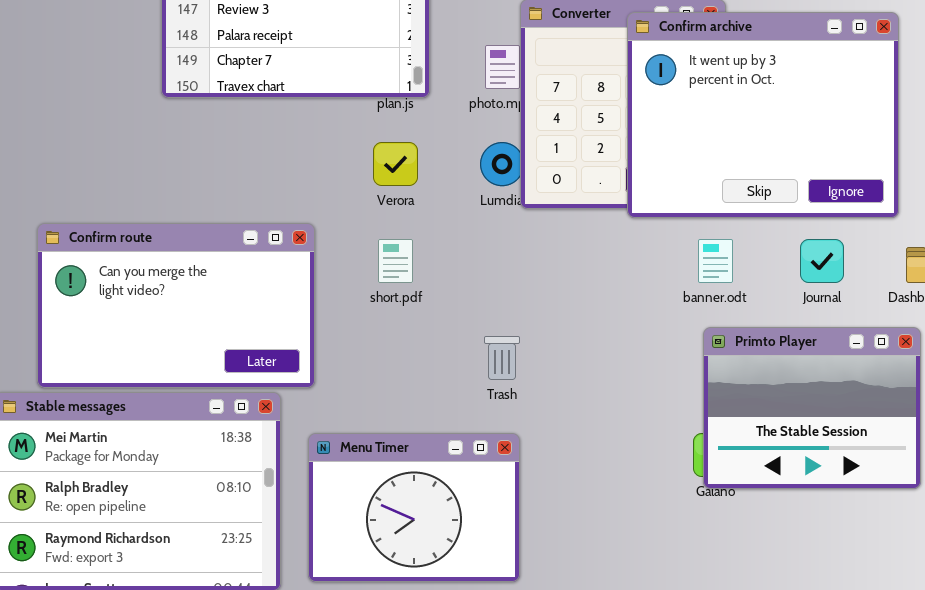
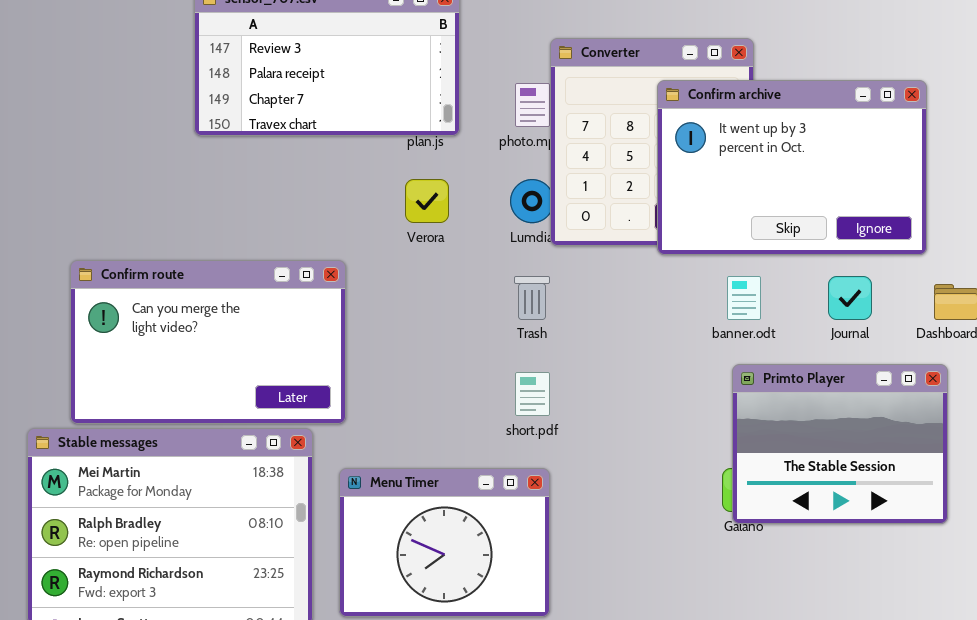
Confirm archive: [627,12,899,218] -> [657,80,927,255], resized
short.pdf: [378,239,413,283] -> [515,372,550,416], moved
Trash: [484,336,520,380] -> [514,276,550,320], moved

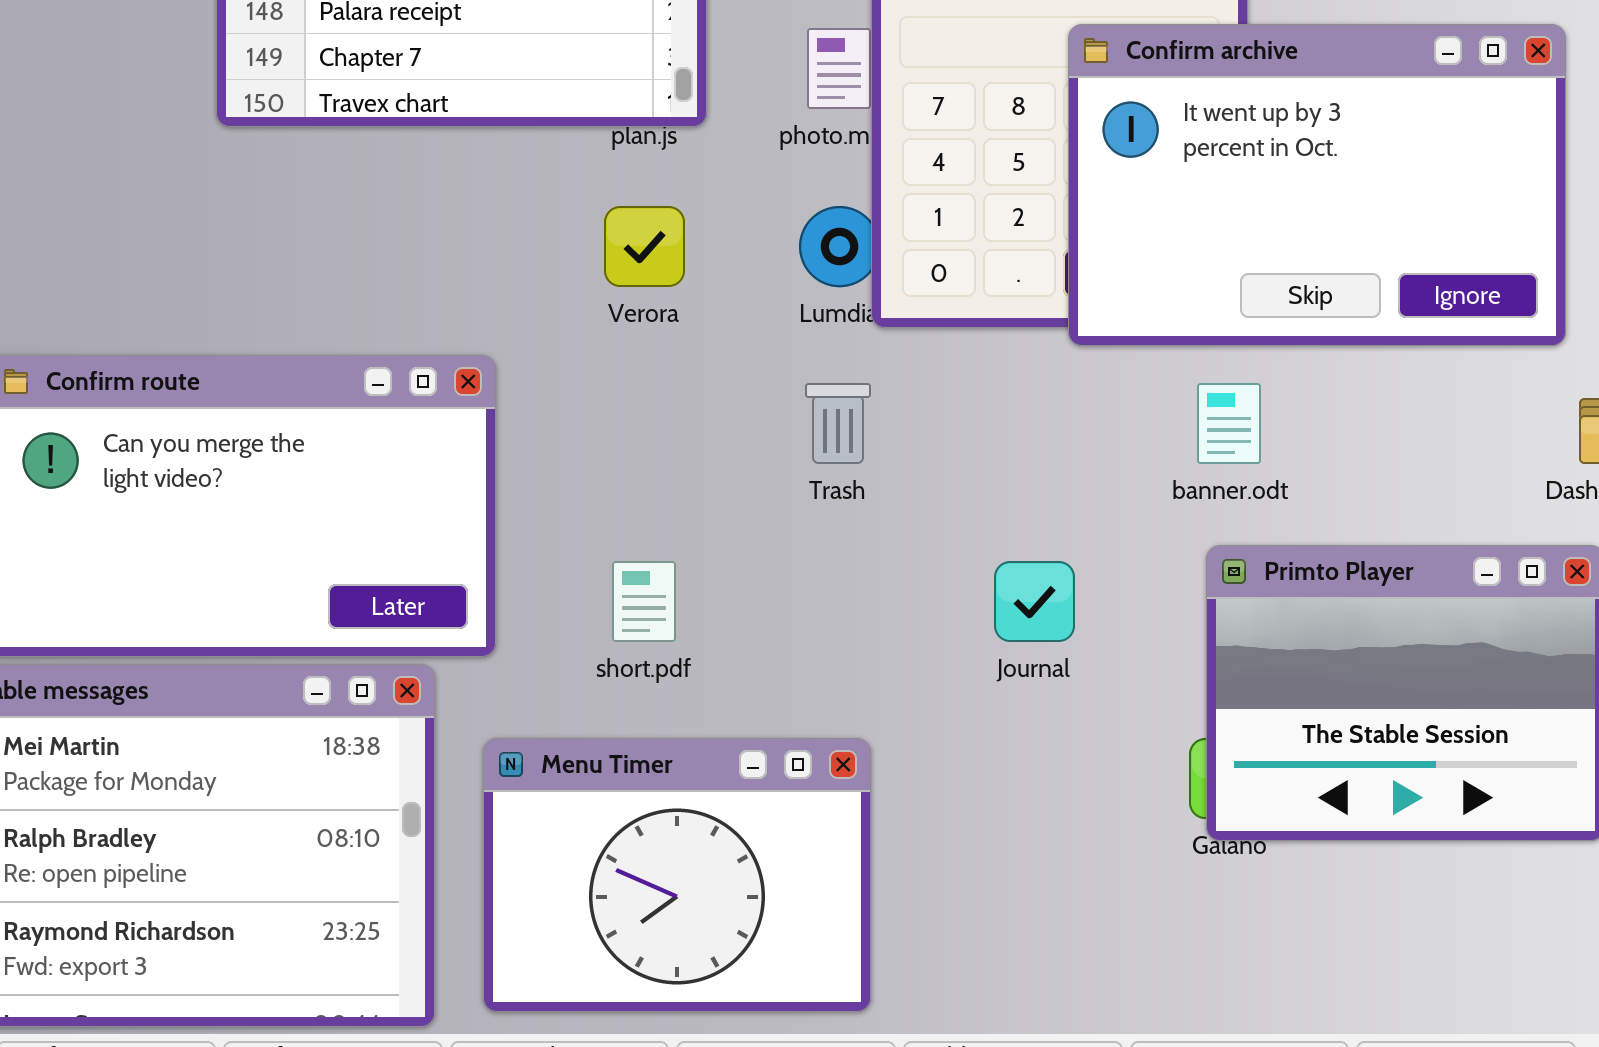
Journal: [828,276,872,320] -> [994,561,1075,642], moved
short.pdf: [515,372,550,416] -> [612,561,676,642], moved

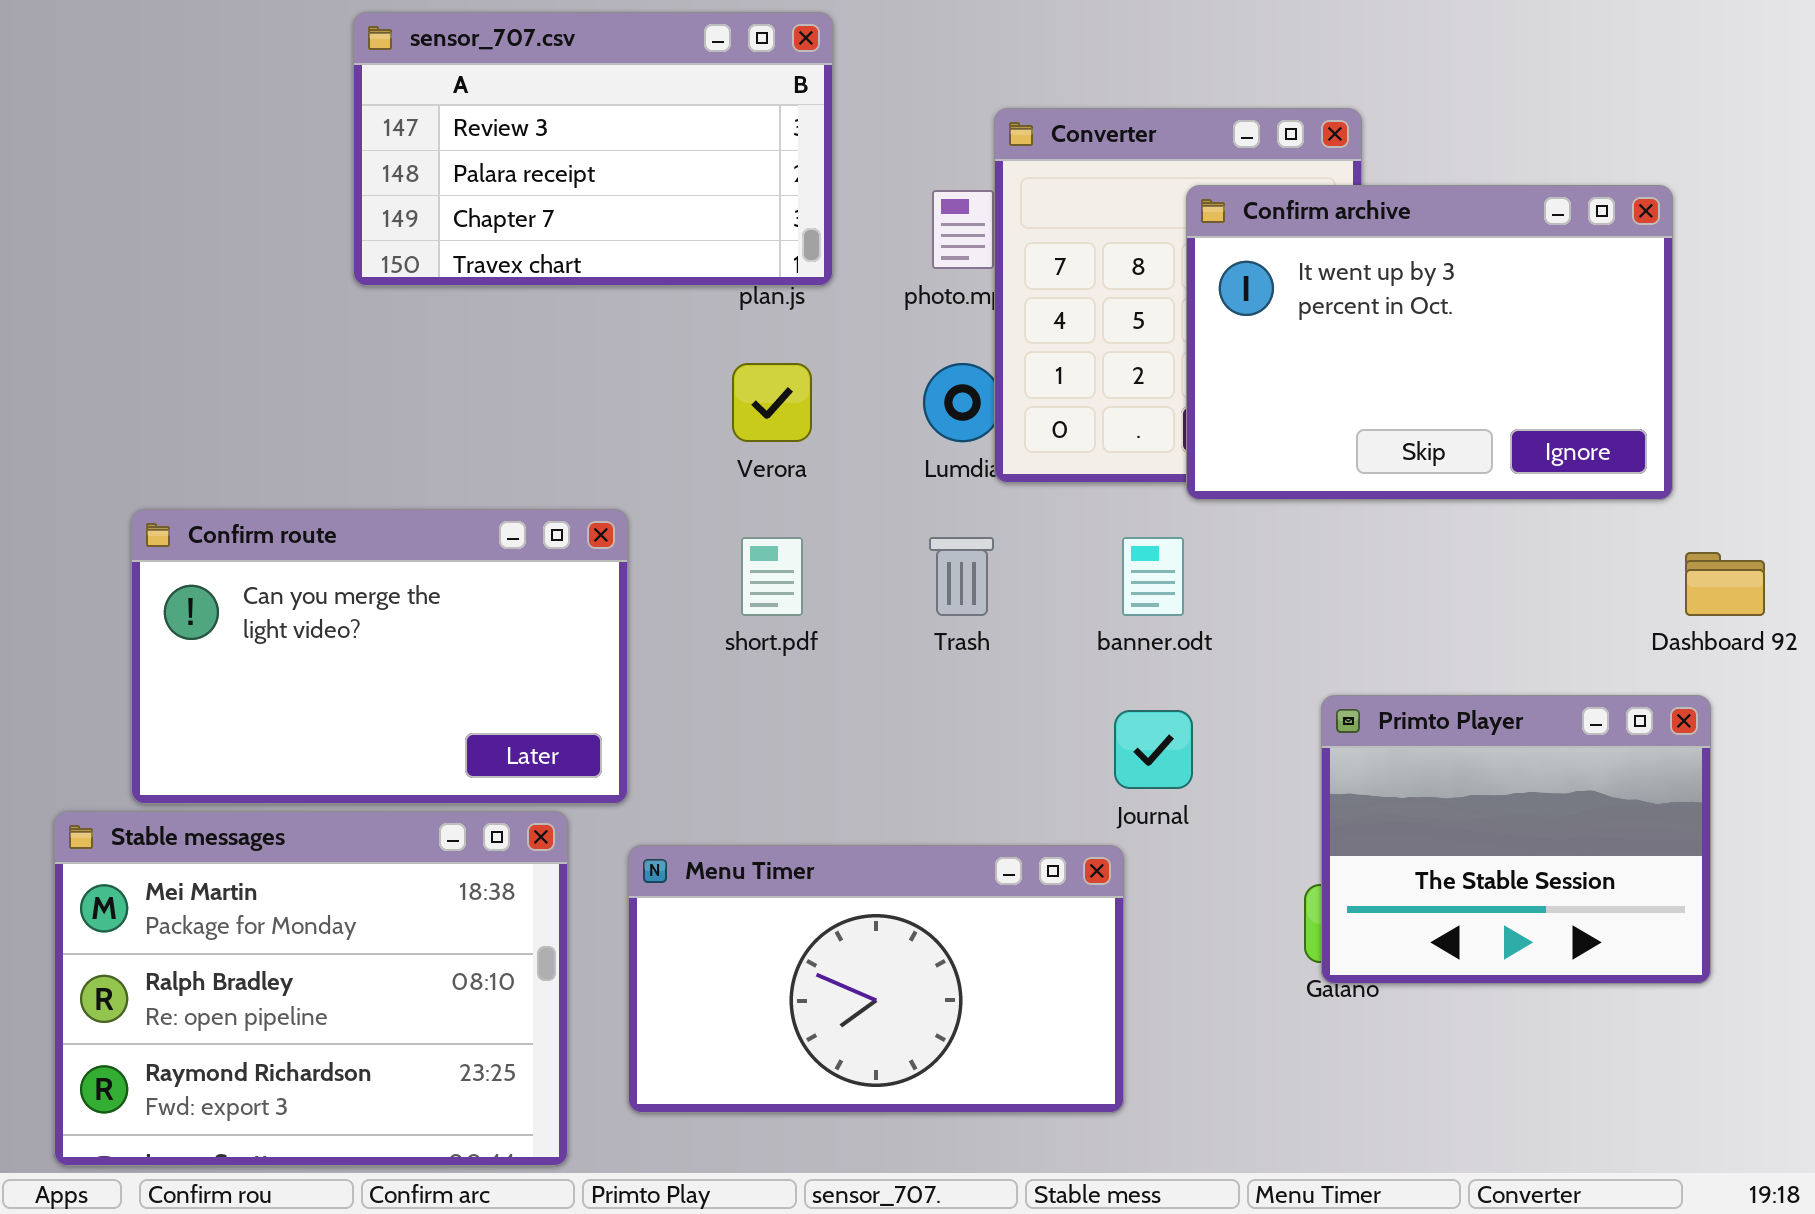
banner.odt: [1197,383,1261,464] -> [1122,537,1184,616], moved
short.pdf: [612,561,676,642] -> [741,537,803,616], moved
Menu Timer: [483,738,871,1012] -> [628,845,1124,1113], moved, resized

